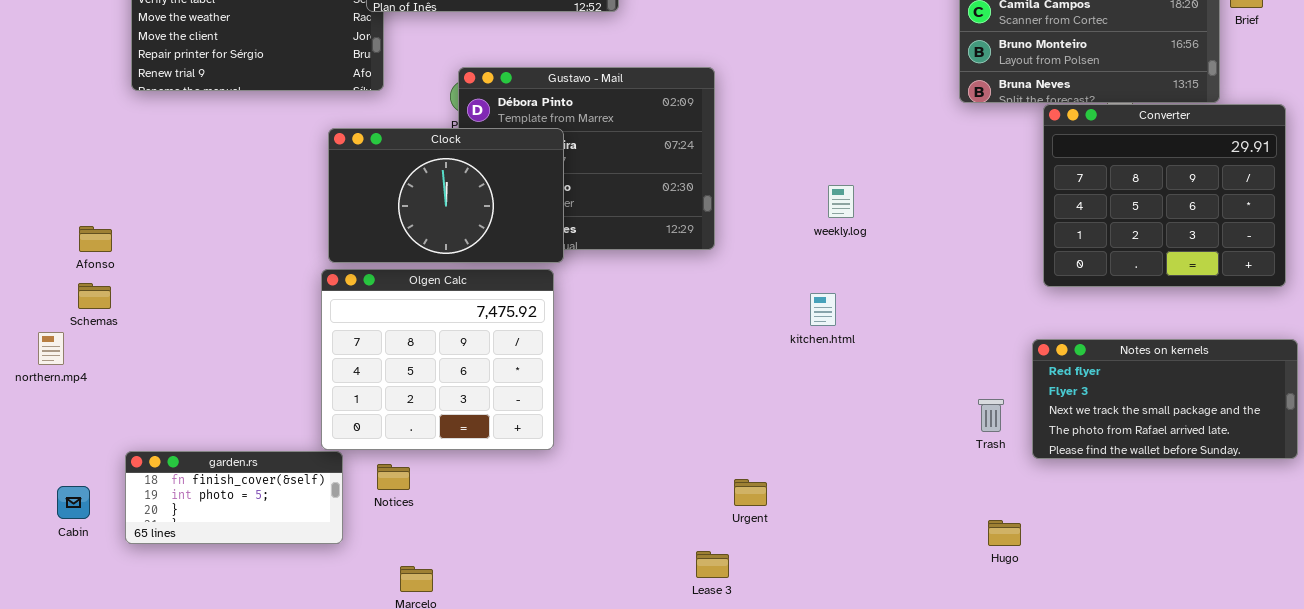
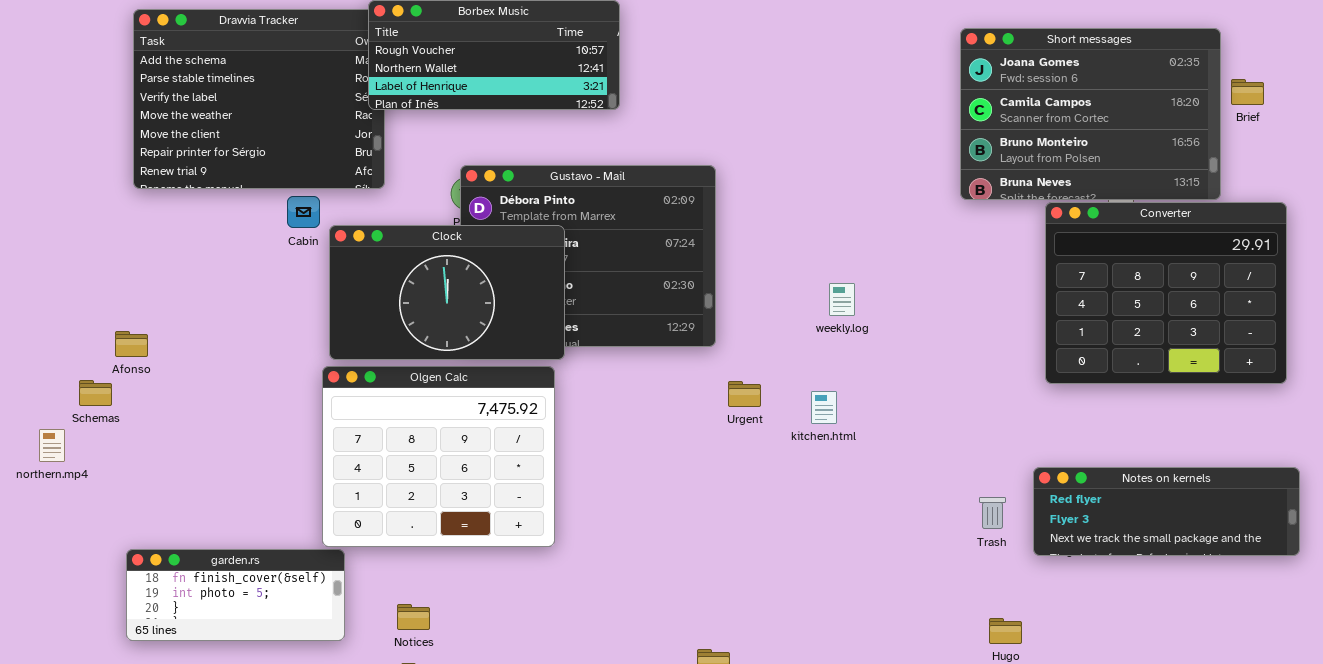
Afonso: [79,226,112,252] -> [115,331,148,357], moved
Notes on kernels: [1032,339,1298,459] -> [1033,467,1300,556], resized
Notices: [377,464,410,490] -> [397,604,430,630], moved
Urgent: [734,479,767,506] -> [728,381,761,407], moved
Cabin: [57,486,90,519] -> [287,196,320,228], moved

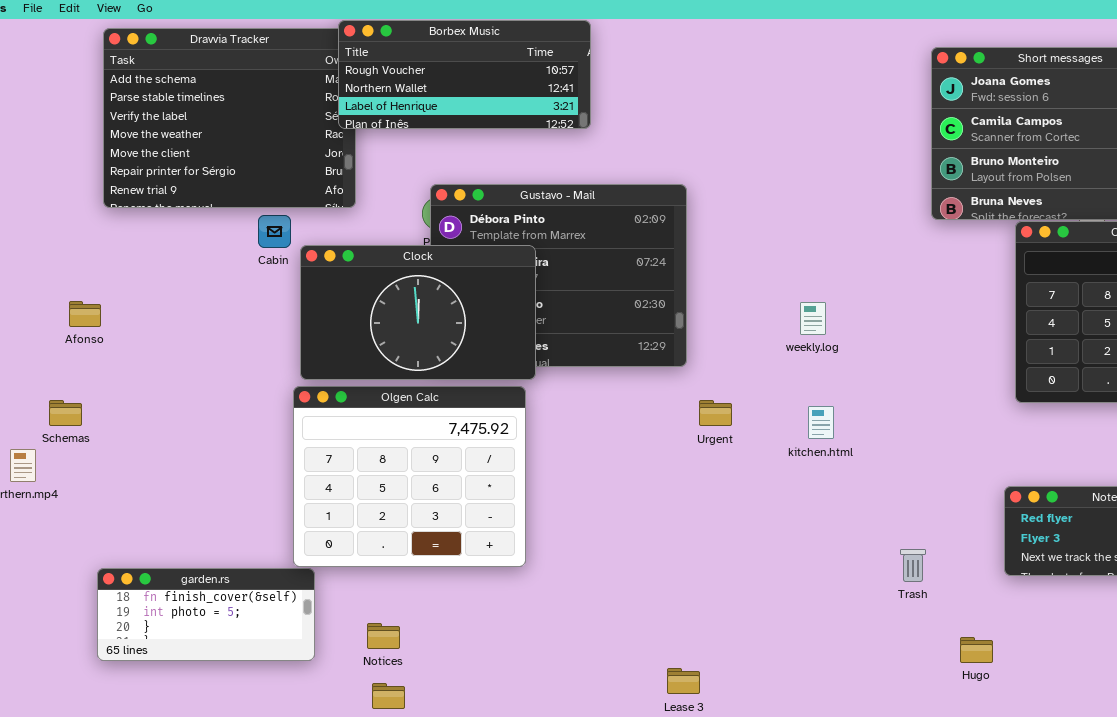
Afonso: [115,331,148,357] -> [69,301,101,327], moved
kitchen.html: [811,391,837,424] -> [808,406,834,439], moved
Trash: [979,497,1006,529] -> [900,549,926,582], moved

